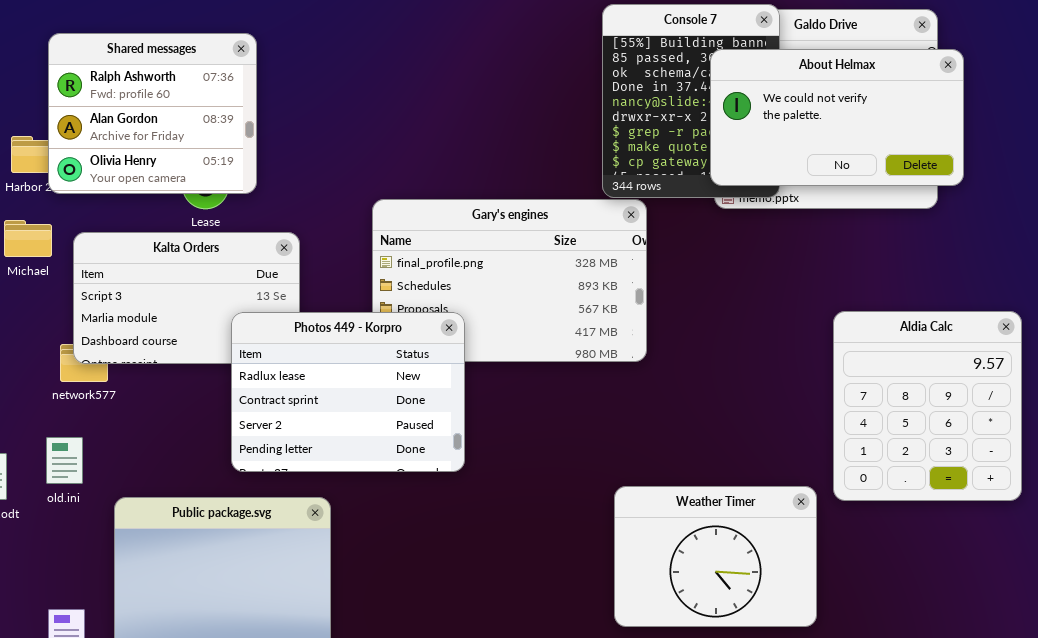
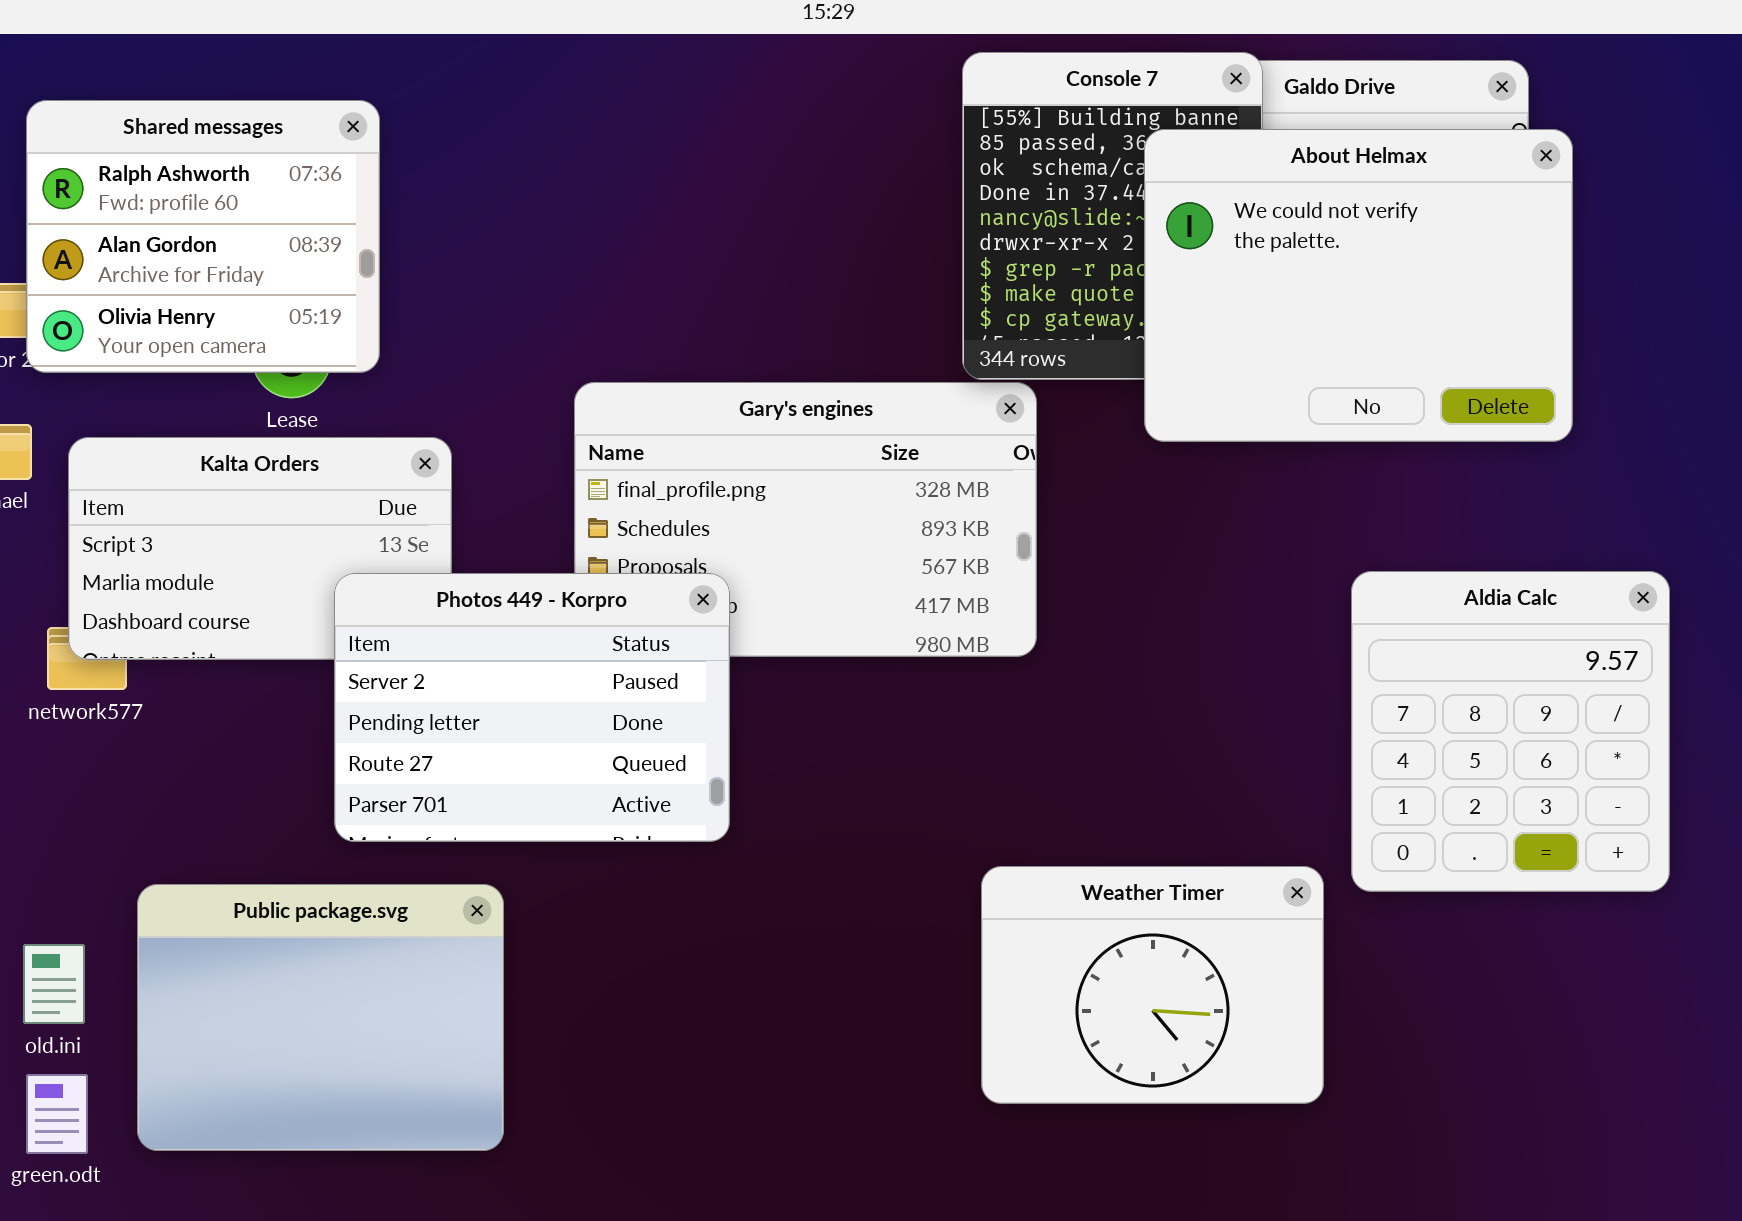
About Helmax: [710,49,964,186] -> [1144,129,1573,442], resized
Photos 449 - Korpro: [231,312,465,472] -> [334,573,730,842], scrolled down 2 rows
old.ini: [46,437,83,484] -> [23,944,85,1024], moved

